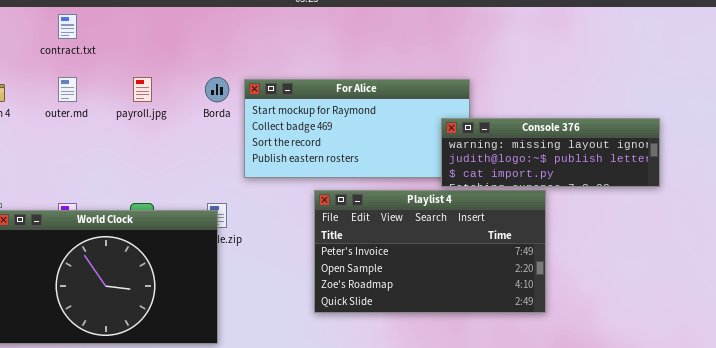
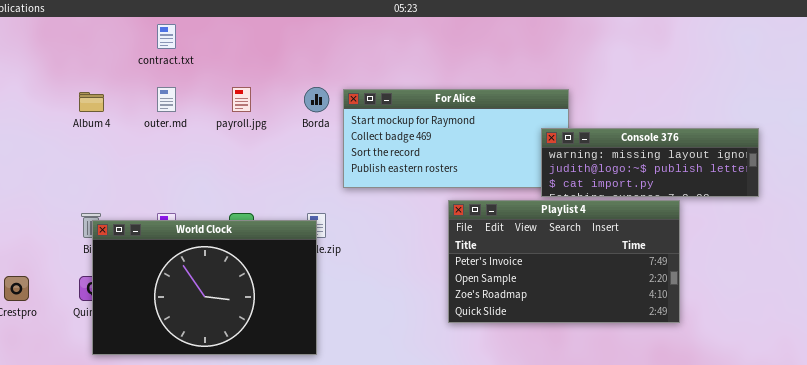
Playlist 4: [314,190,546,313] -> [448,200,680,323], moved

